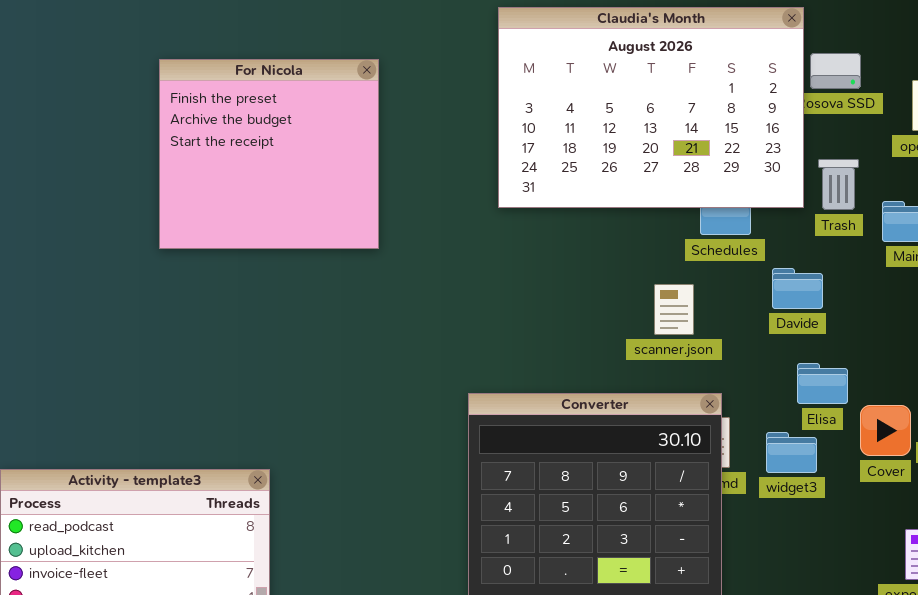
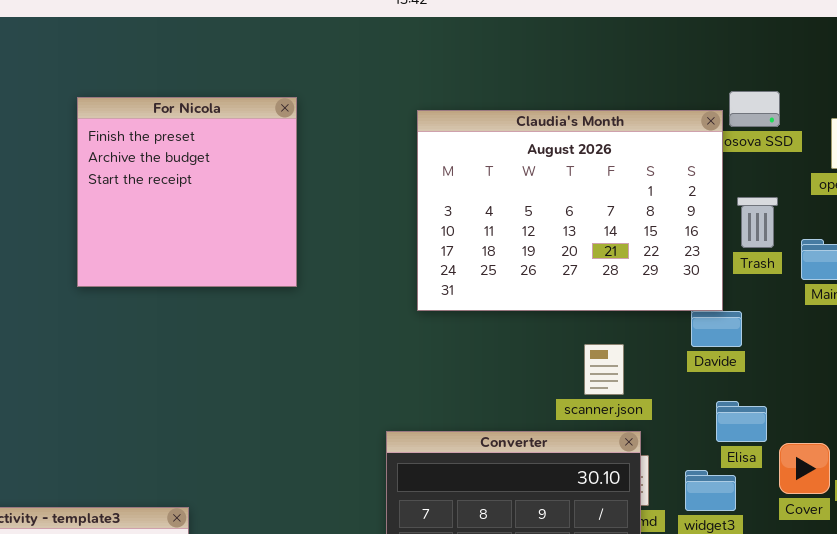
Claudia's Month: [498,7,804,208] -> [417,110,723,311], moved
scanner.json: [654,284,694,335] -> [584,344,624,395], moved

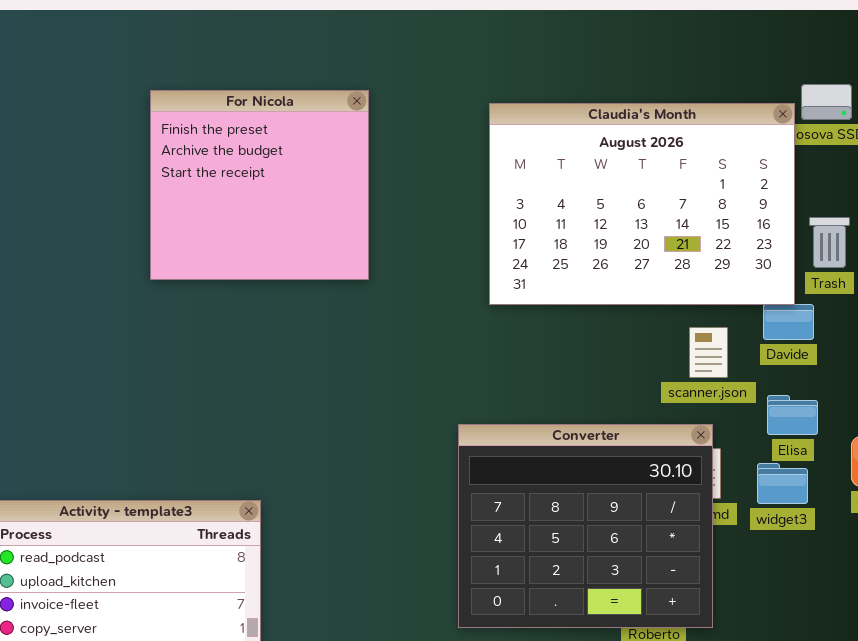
Trash: [737,197,778,248] -> [809,217,850,268], moved
scanner.json: [584,344,624,395] -> [689,327,728,378], moved
Elisa: [716,401,767,442] -> [767,395,818,435], moved

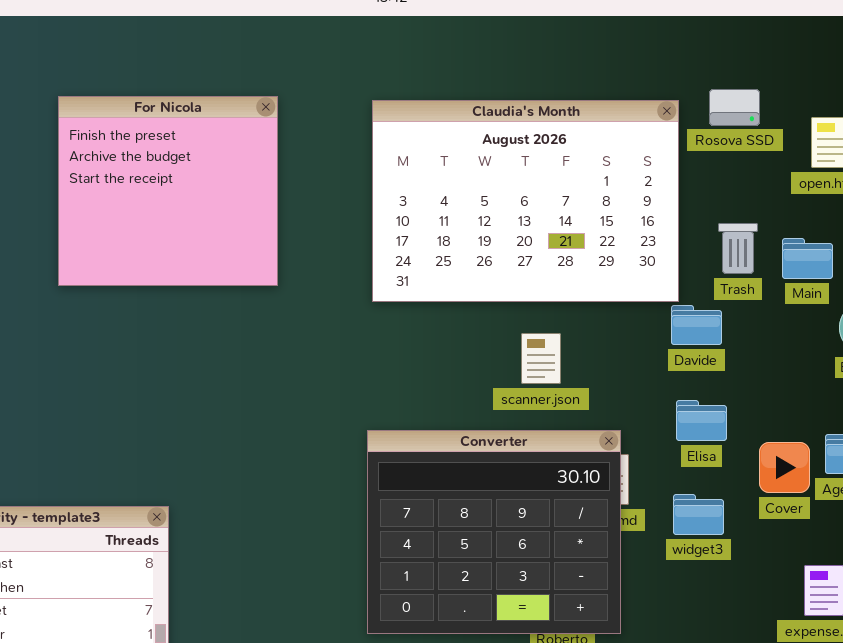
Claudia's Month: [489,103,795,305] -> [372,100,679,302], moved
scanner.json: [689,327,728,378] -> [521,333,561,384], moved
widget3: [757,463,808,504] -> [673,494,724,535], moved

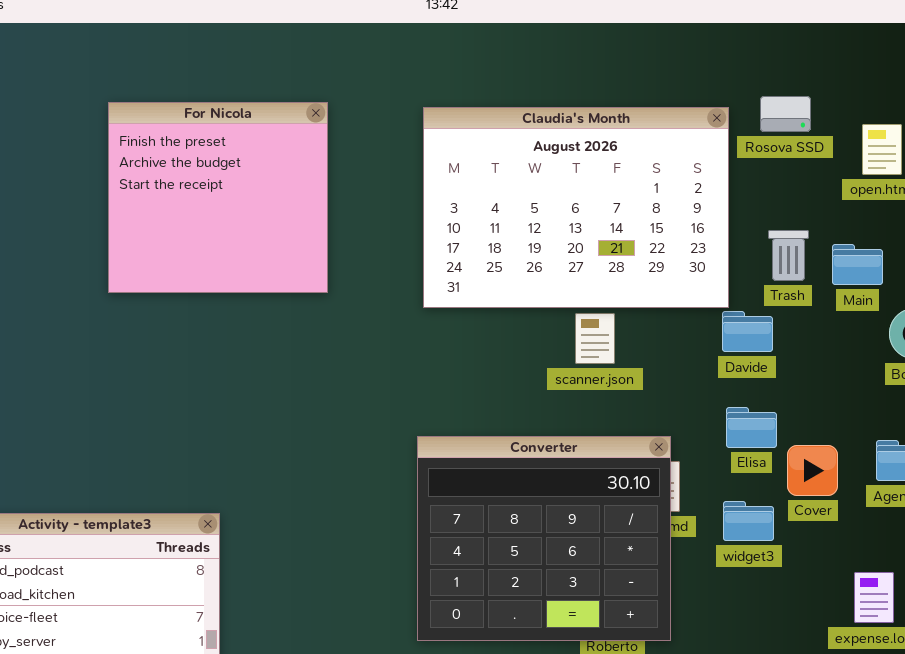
scanner.json: [521,333,561,384] -> [575,313,615,364], moved
Cover: [759,442,810,493] -> [787,445,838,496], moved

